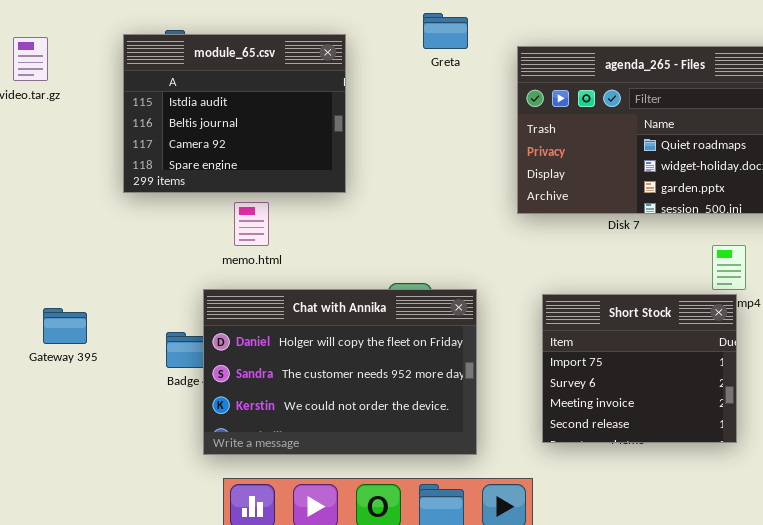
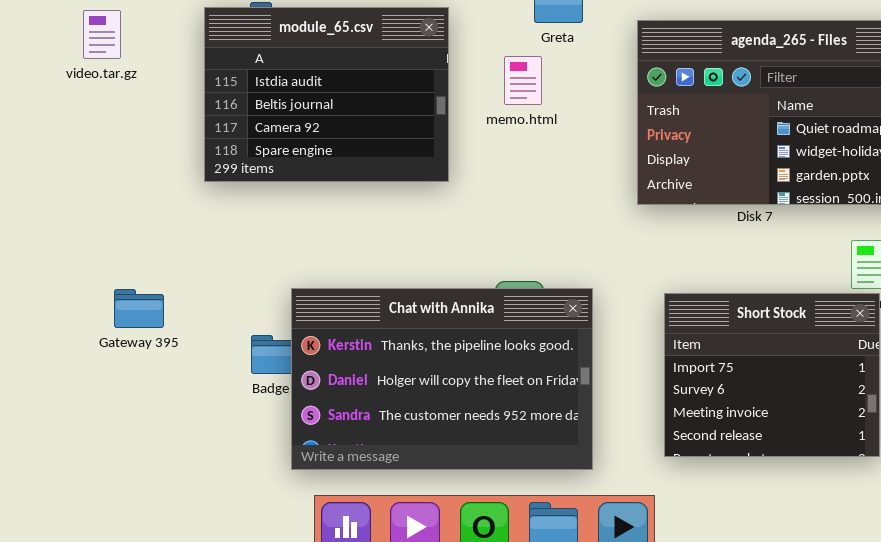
memo.html: [234,202,269,246] -> [504,56,542,105], moved
Chat with Annika: [203,289,477,455] -> [291,288,593,470], scrolled up 1 row
Gateway 395: [43,308,87,344] -> [114,289,164,328], moved

